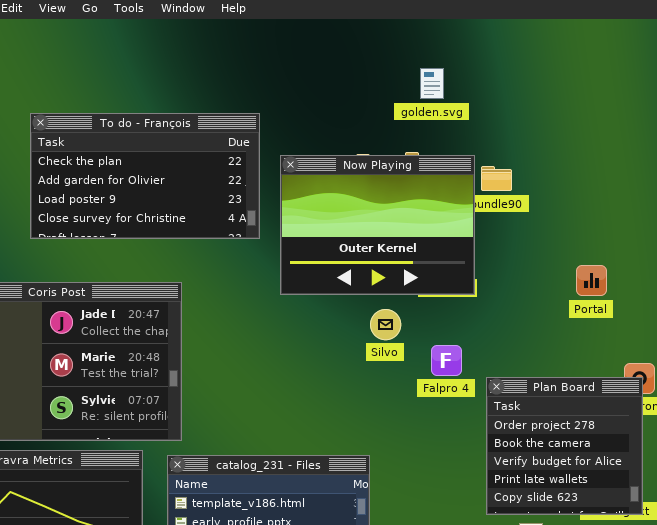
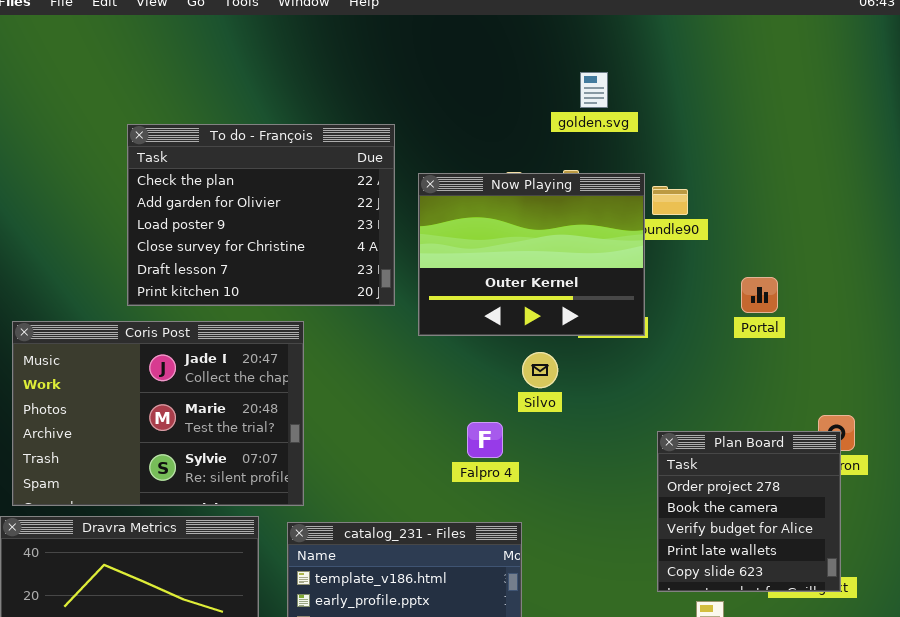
To do - François: [30,113,260,239] -> [127,124,395,306], resized
Portal: [576,265,607,296] -> [741,277,778,313], moved
Falpro 4: [431,345,462,376] -> [467,422,503,458], moved

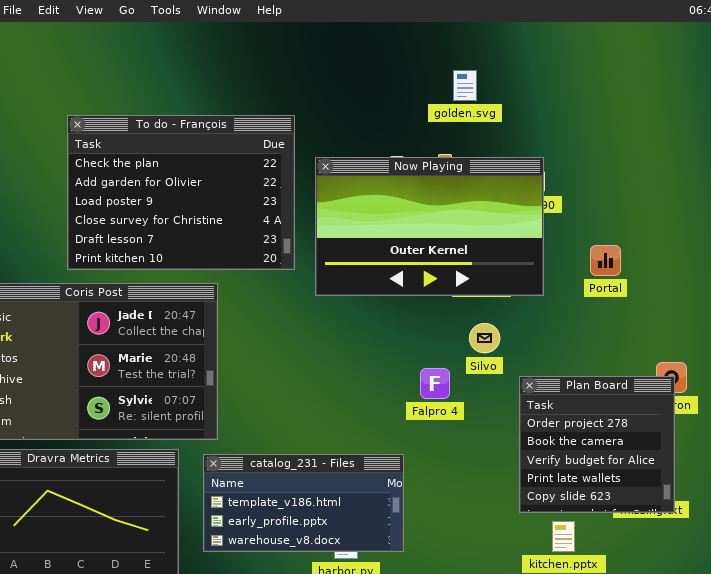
Now Playing: [418,173,645,336] -> [315,157,544,296], resized
Silvo: [522,352,558,388] -> [469,323,500,353], moved
Falpro 4: [467,422,503,458] -> [420,368,450,399], moved

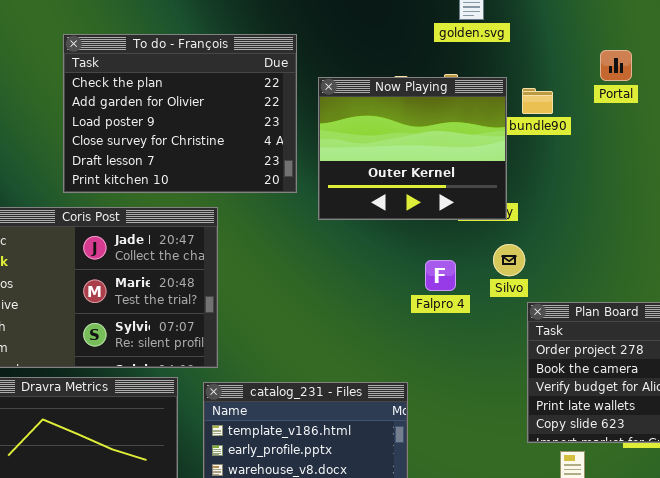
Now Playing: [315,157,544,296] -> [318,77,507,220], resized
Portal: [590,245,621,276] -> [600,50,632,81], moved
Silvo: [469,323,500,353] -> [493,244,525,276], moved
Falpro 4: [420,368,450,399] -> [425,260,456,291], moved

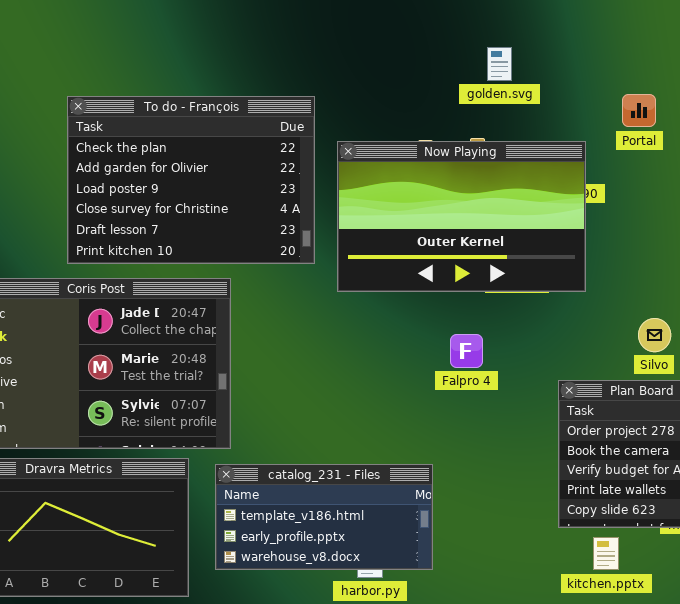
Portal: [600,50,632,81] -> [622,94,656,127], moved
Now Playing: [318,77,507,220] -> [337,141,586,292], resized
Silvo: [493,244,525,276] -> [638,318,671,352], moved

